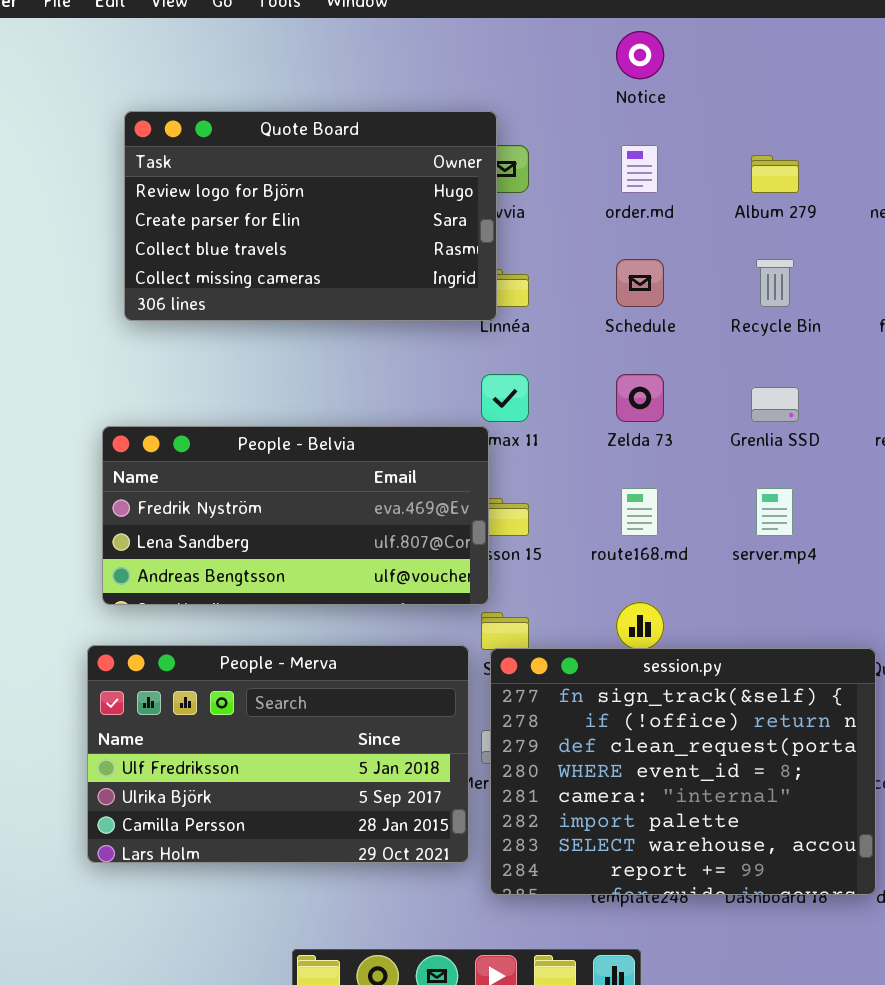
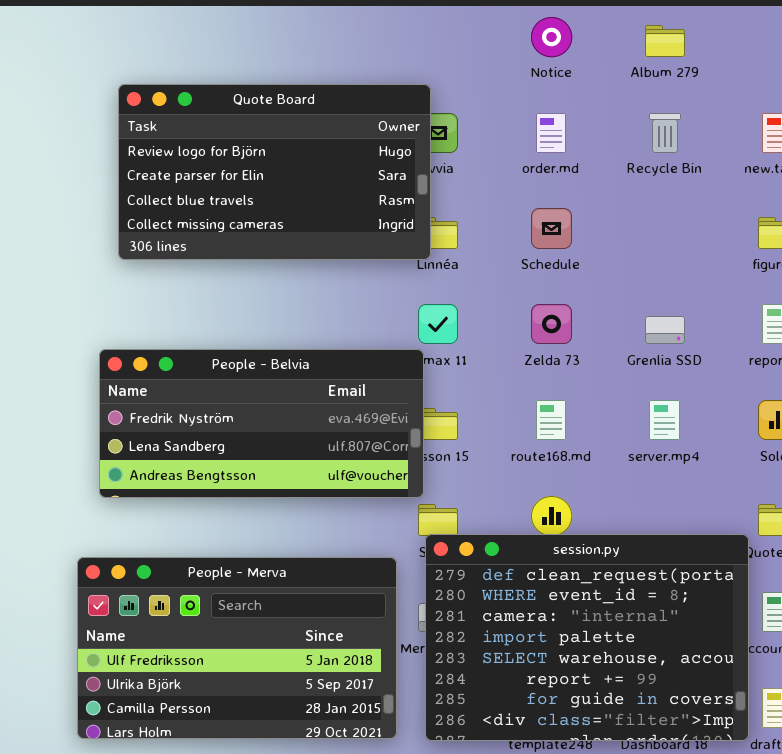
Album 279: [751,155,799,193] -> [645,25,685,57], moved
Recycle Bin: [756,259,794,307] -> [649,113,681,153], moved
People - Merva: [87,645,469,863] -> [77,557,397,739], moved
session.py: [490,648,876,895] -> [425,534,749,741], scrolled down 2 rows

